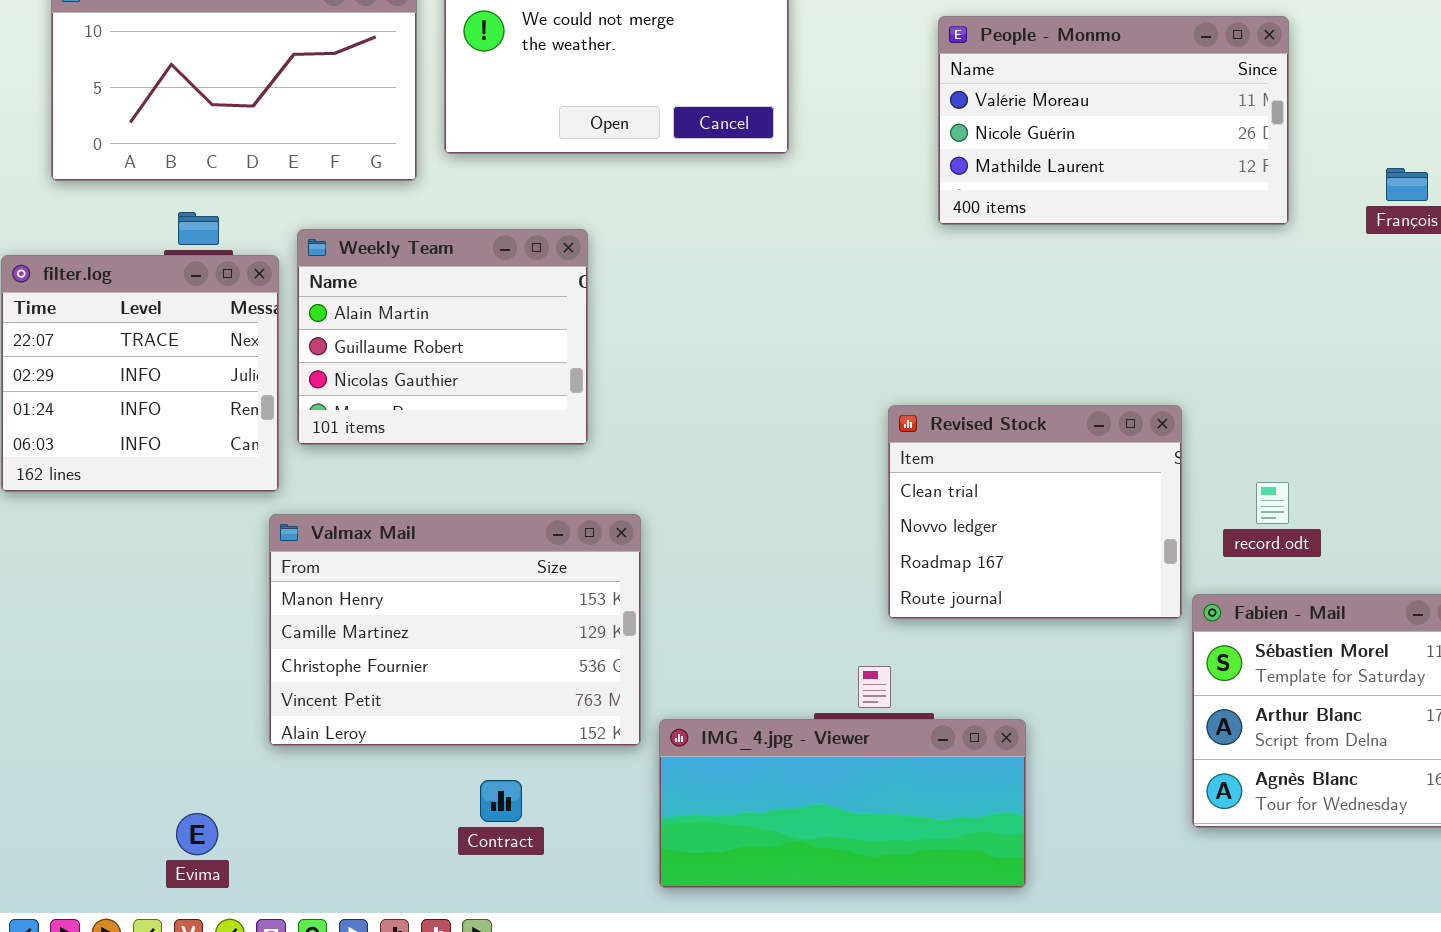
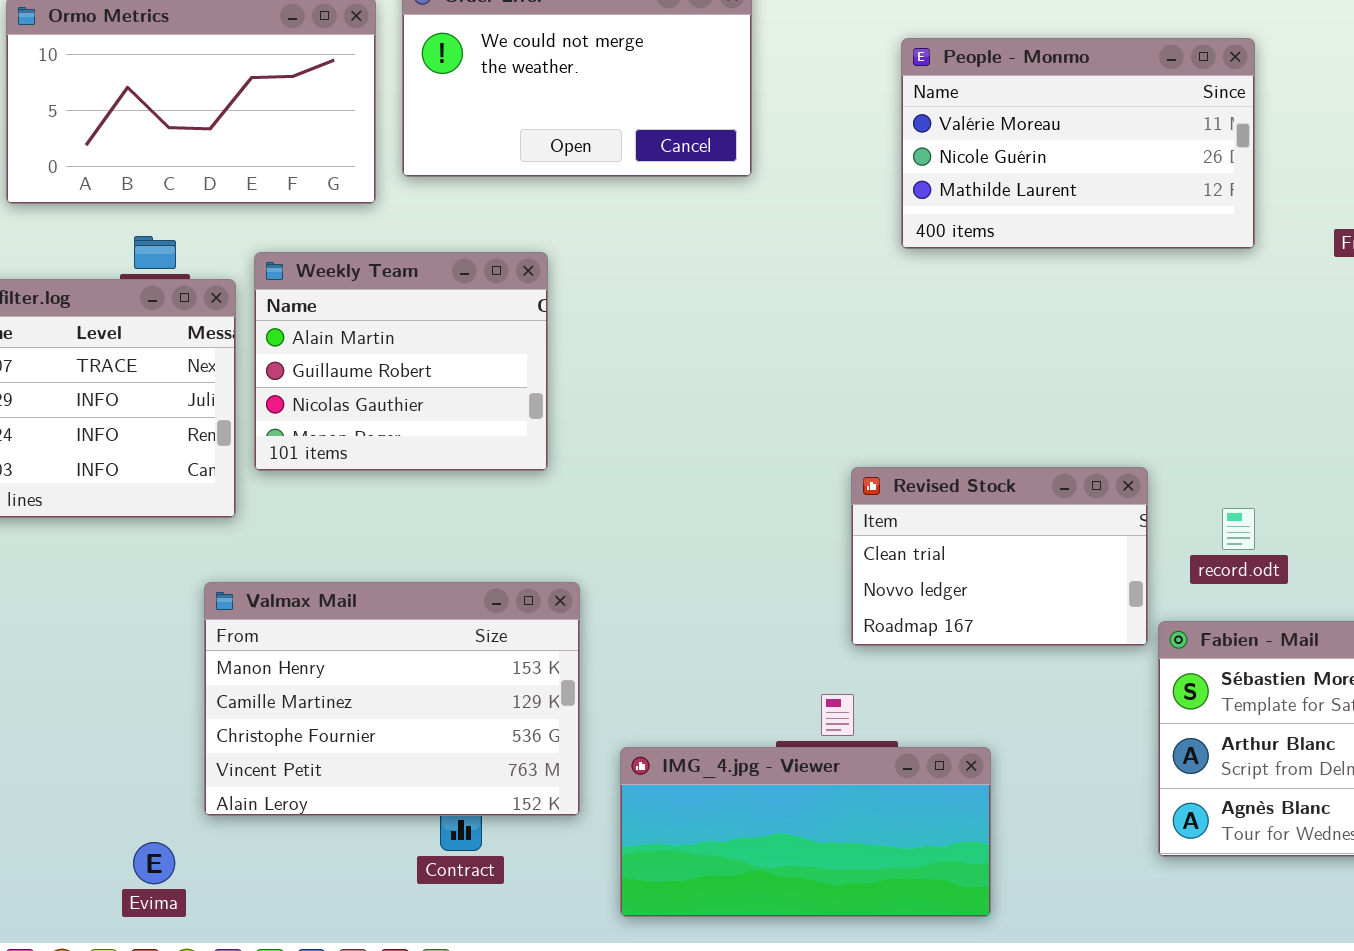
Revised Stock: [888,405,1182,619] -> [851,467,1148,646], resized
Valmax Mail: [269,514,641,746] -> [204,582,580,816], moved

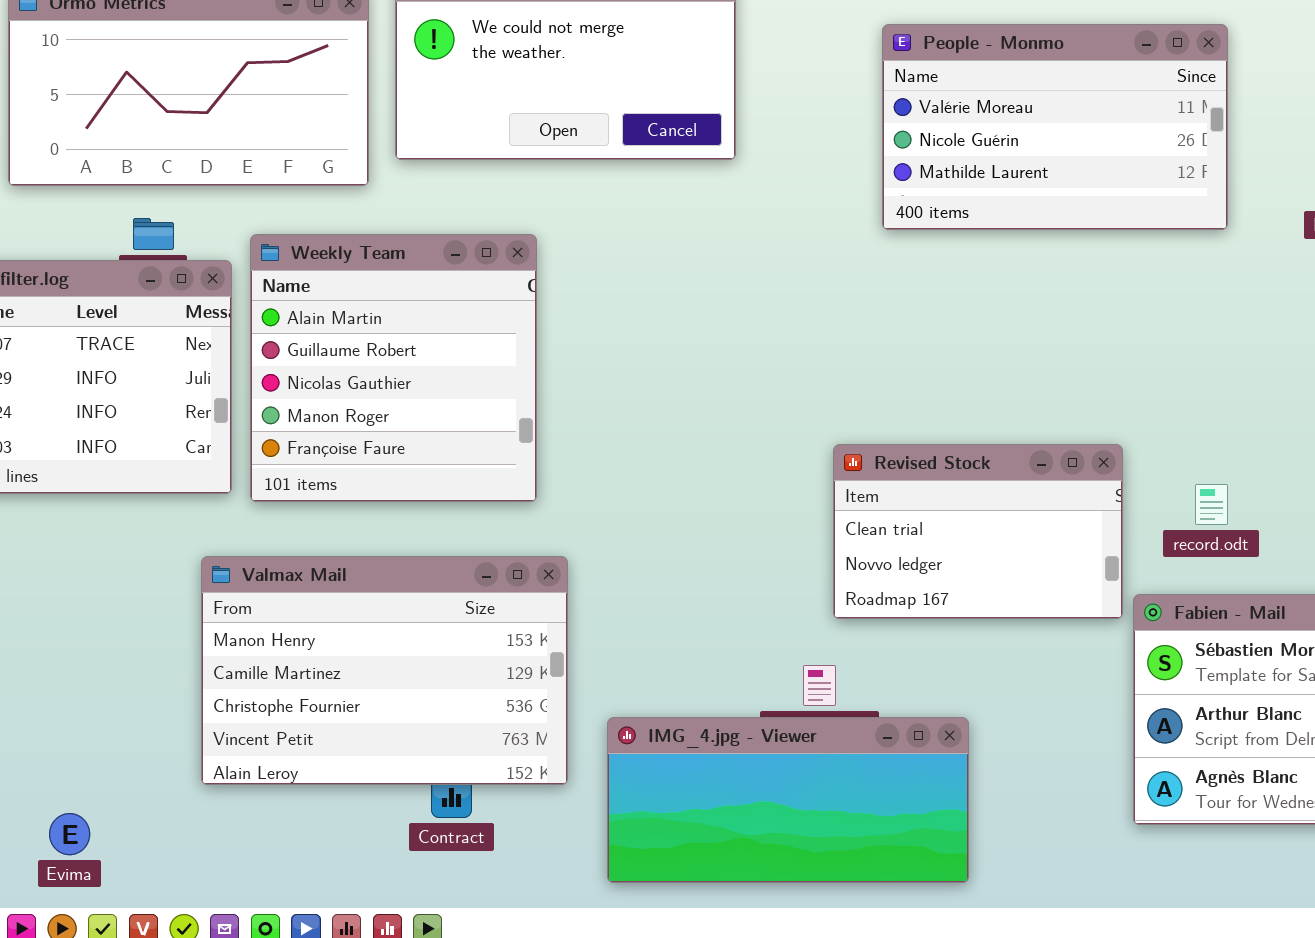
Weekly Team: [254,252,548,471] -> [250,234,537,502], resized
Evima: [133,842,175,884] -> [49,813,90,855], moved

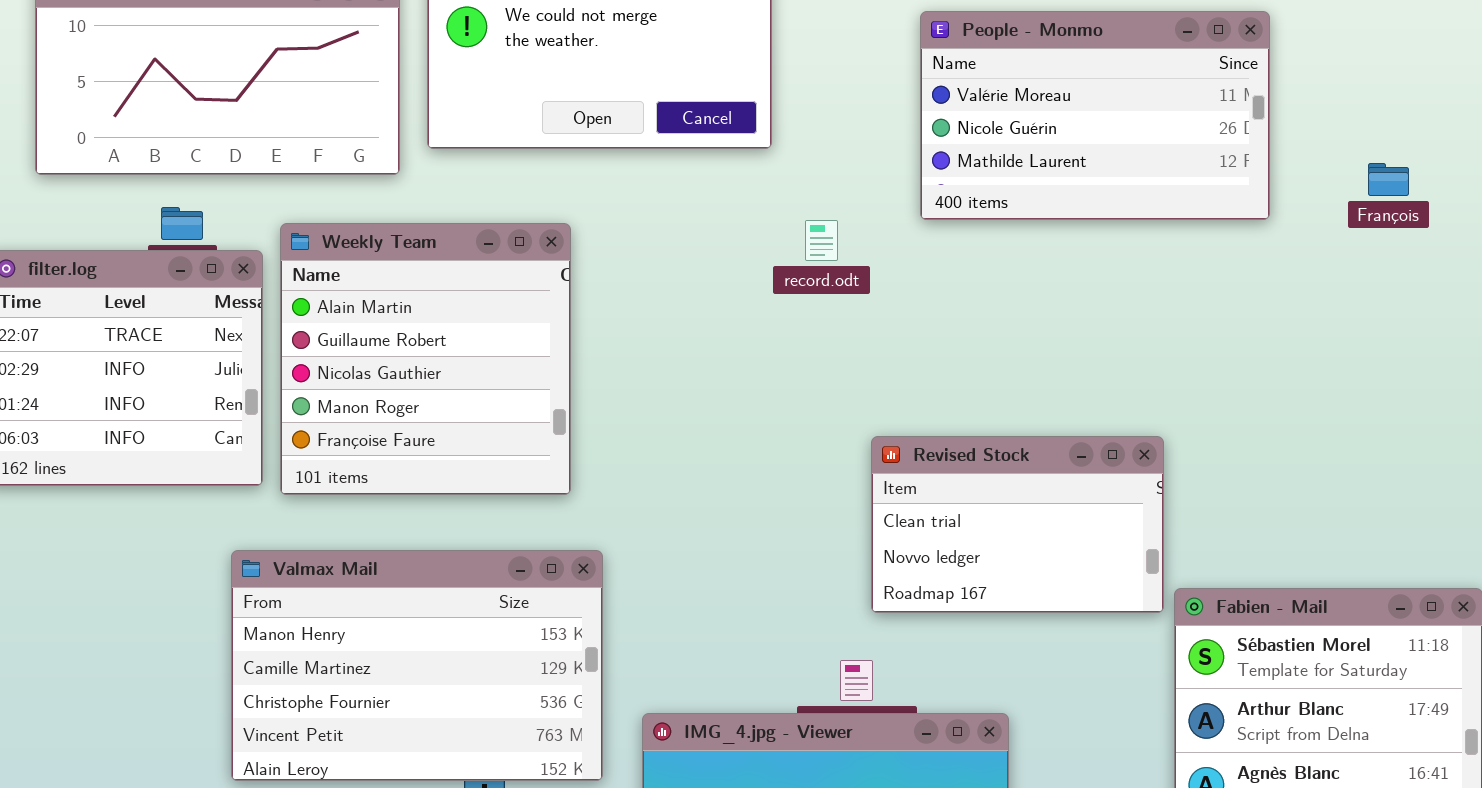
record.odt: [1195,484,1228,525] -> [805,220,838,261], moved

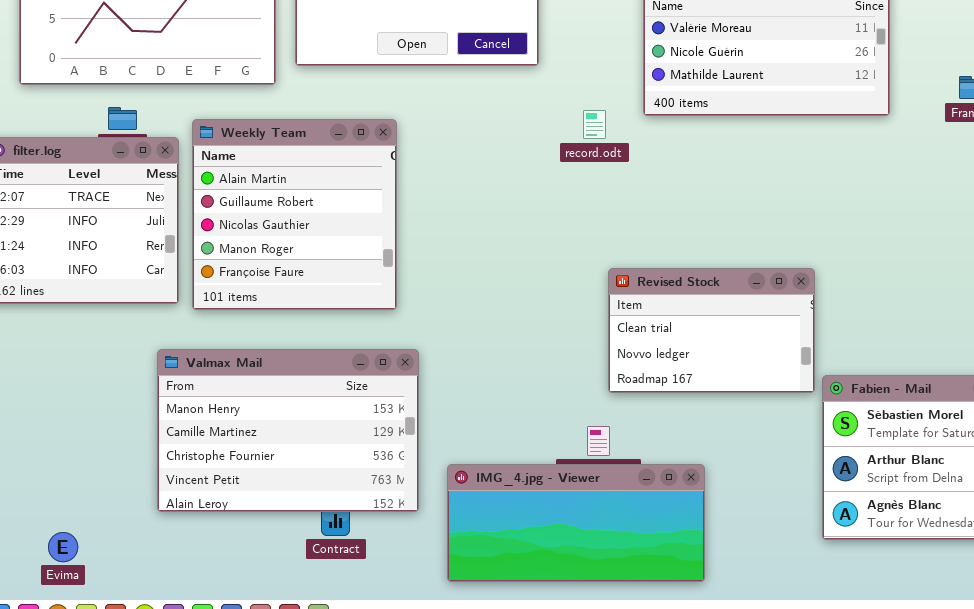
record.odt: [805,220,838,261] -> [583,110,606,139], moved

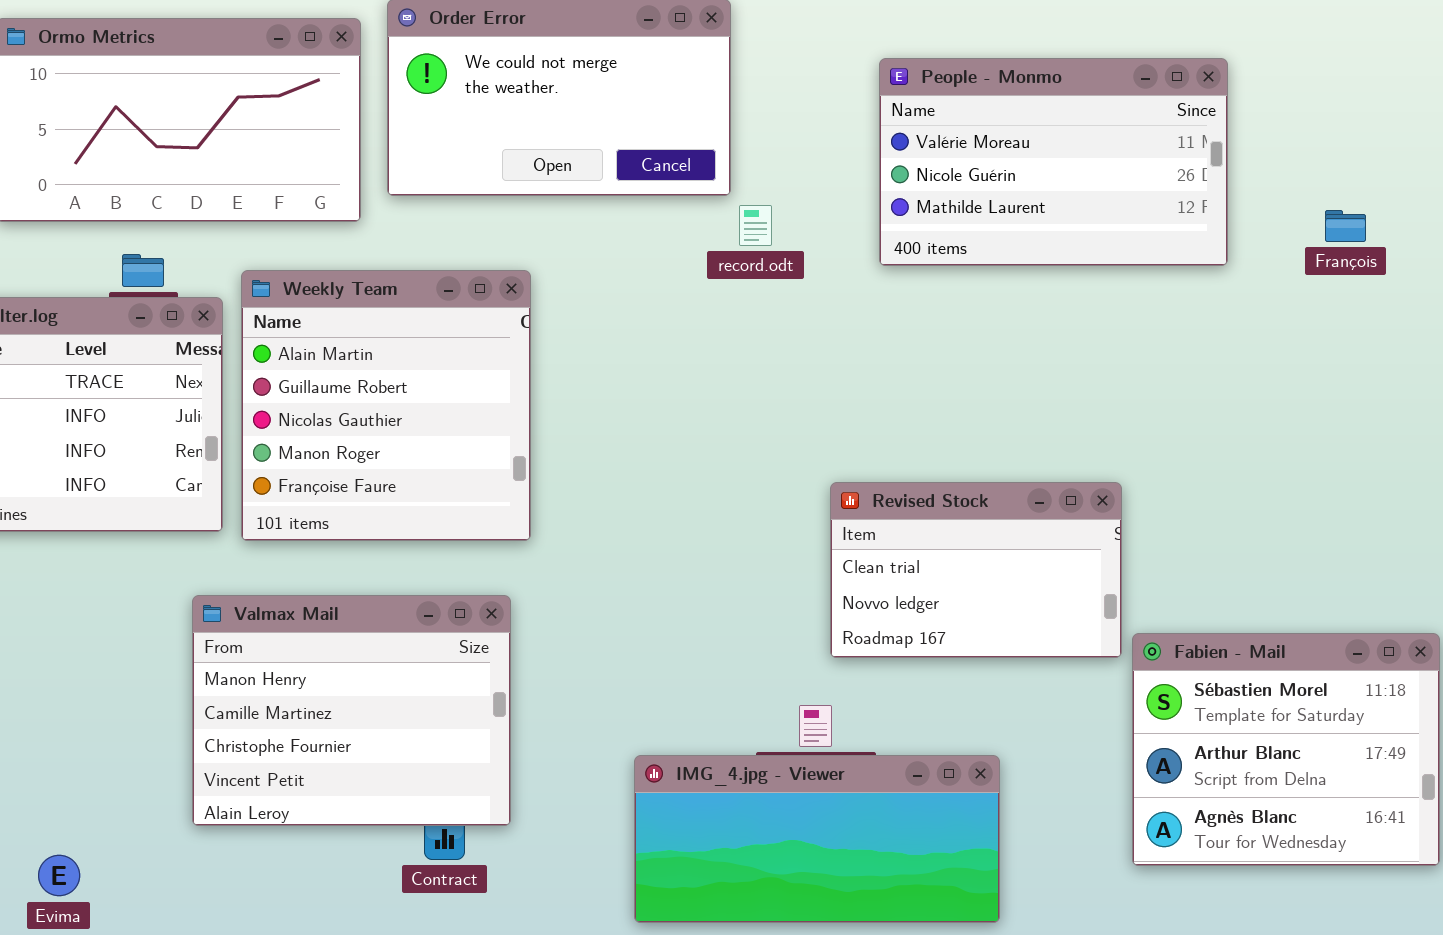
record.odt: [583,110,606,139] -> [739,205,772,246], moved
Valmax Mail: [157,349,419,512] -> [192,595,511,826], resized
IMG_4.jpg - Viewer: [447,464,705,582] -> [634,755,1000,923], moved

